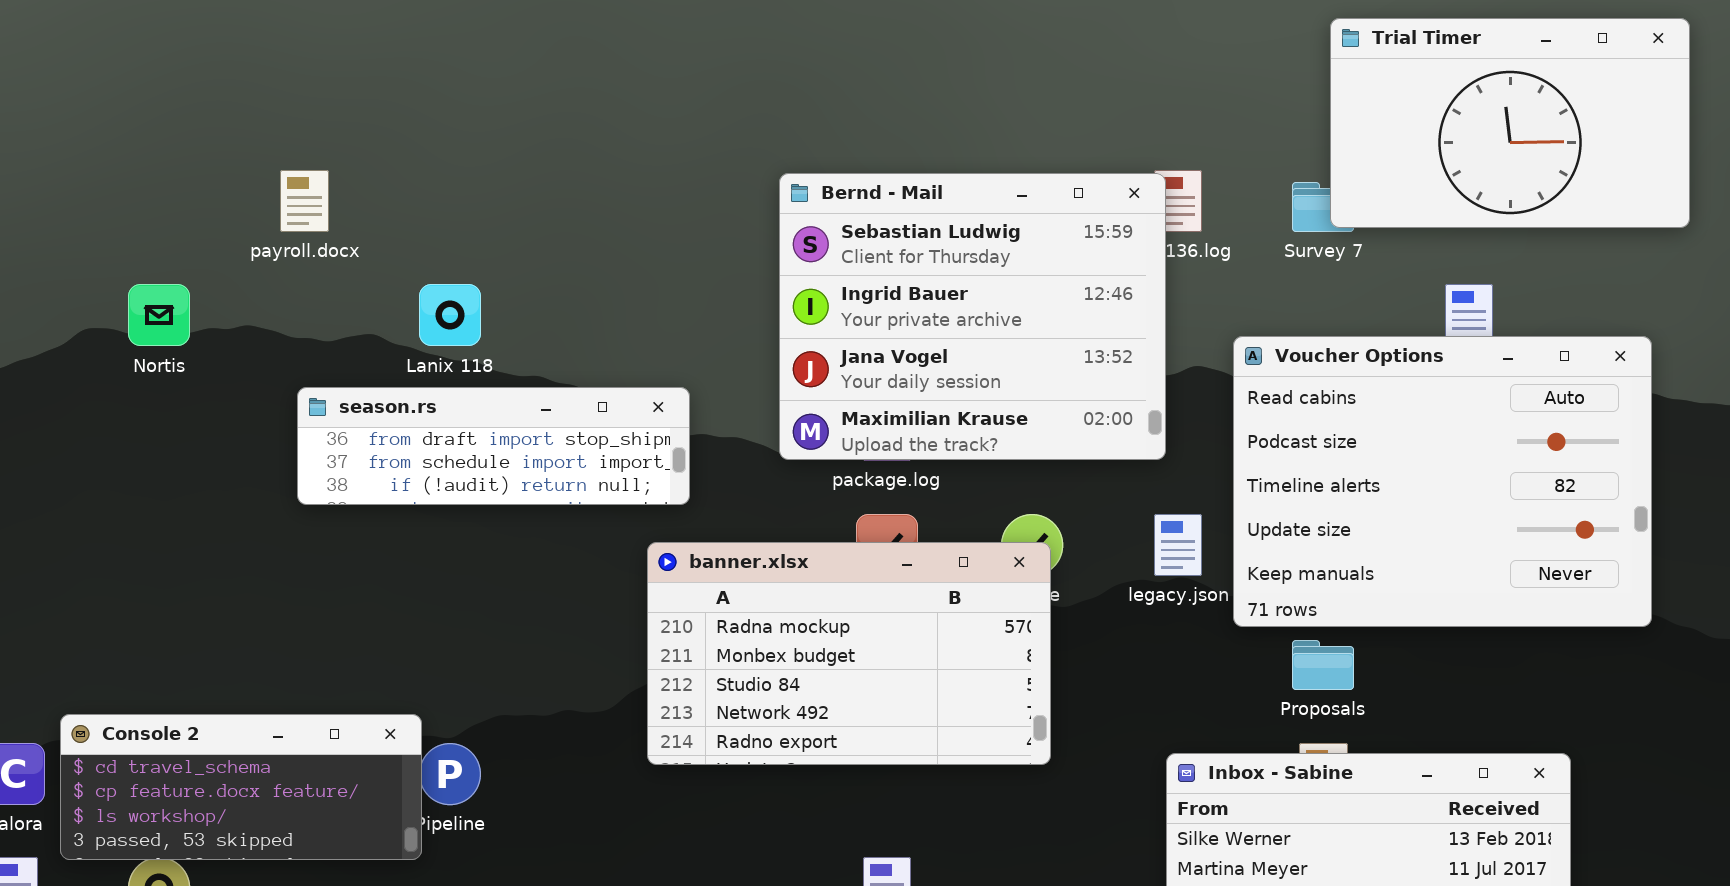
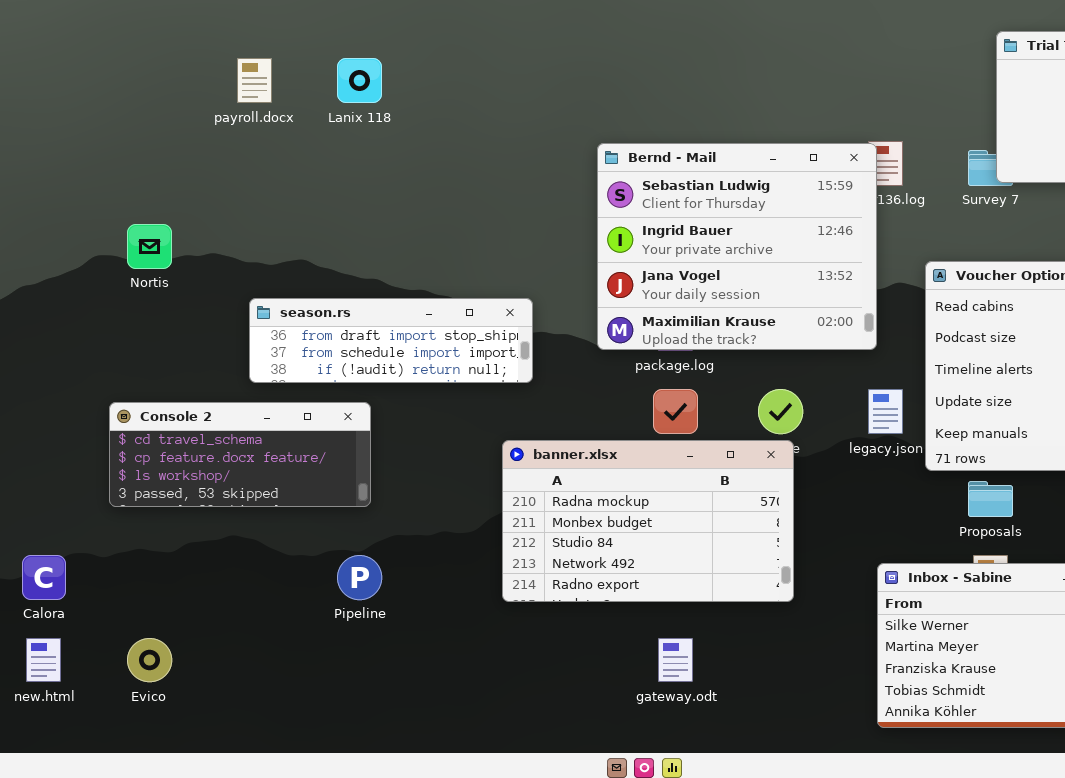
payroll.docx: [280,170,329,232] -> [237,58,272,103], moved
Lanix 118: [419,284,481,346] -> [337,58,382,103], moved
banner.xlsx: [647,542,1051,765] -> [502,440,794,602], moved
Console 2: [60,714,422,860] -> [109,402,371,507], moved

